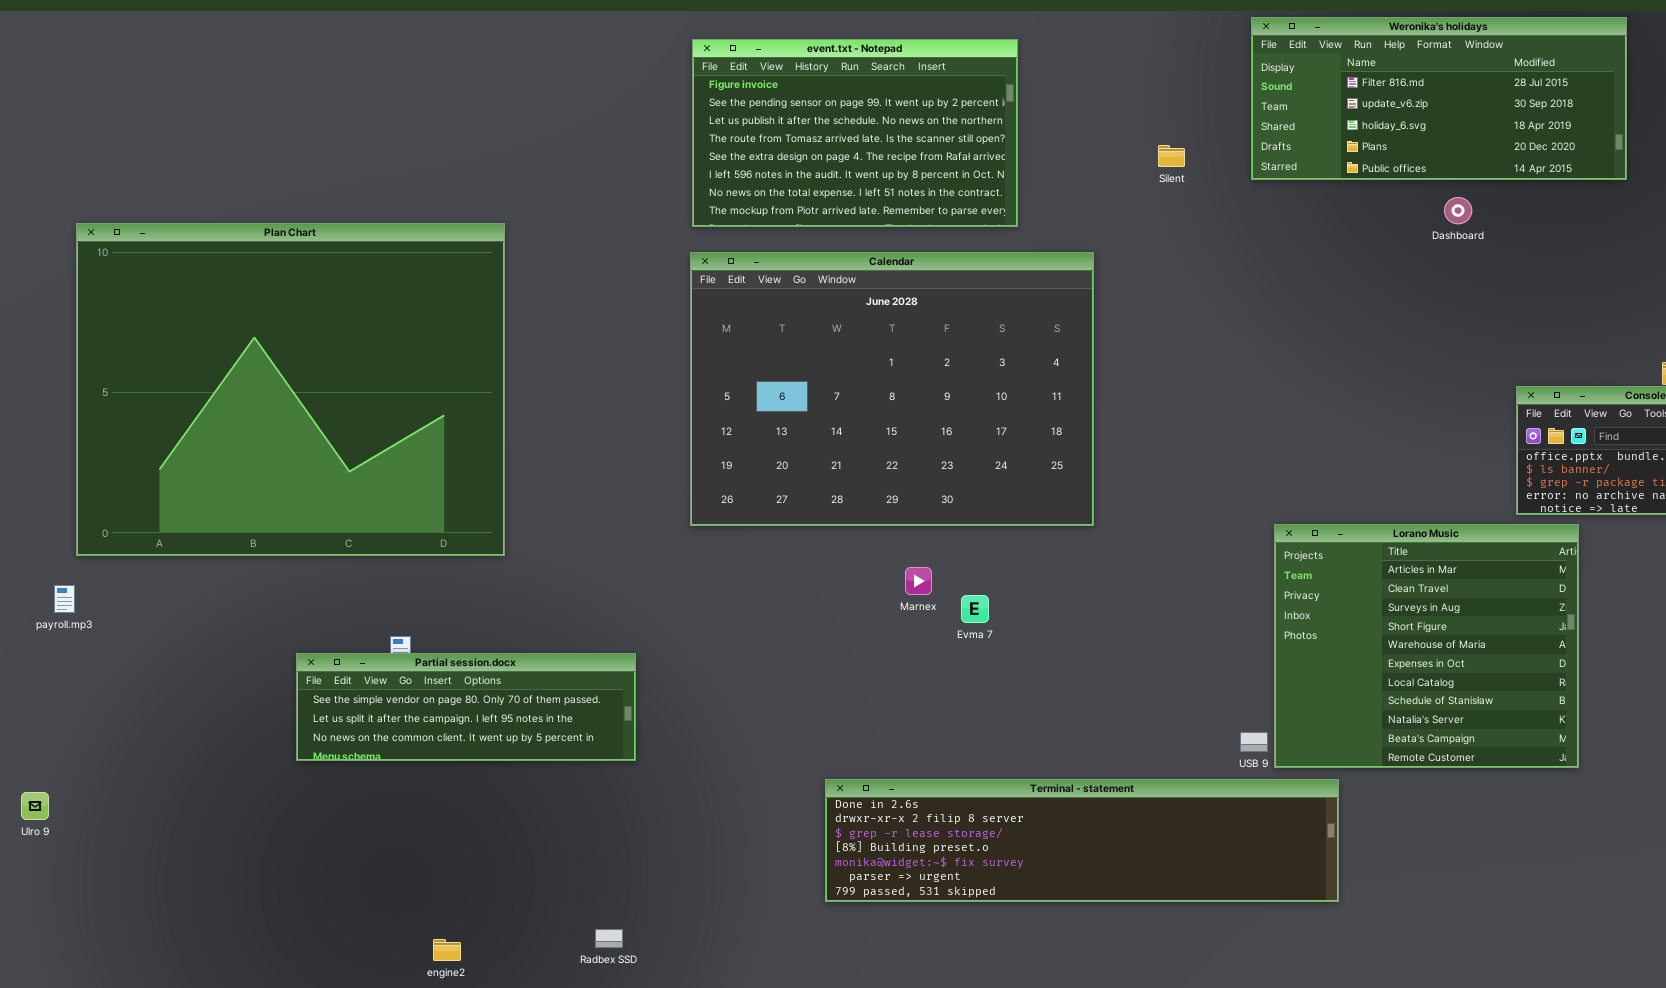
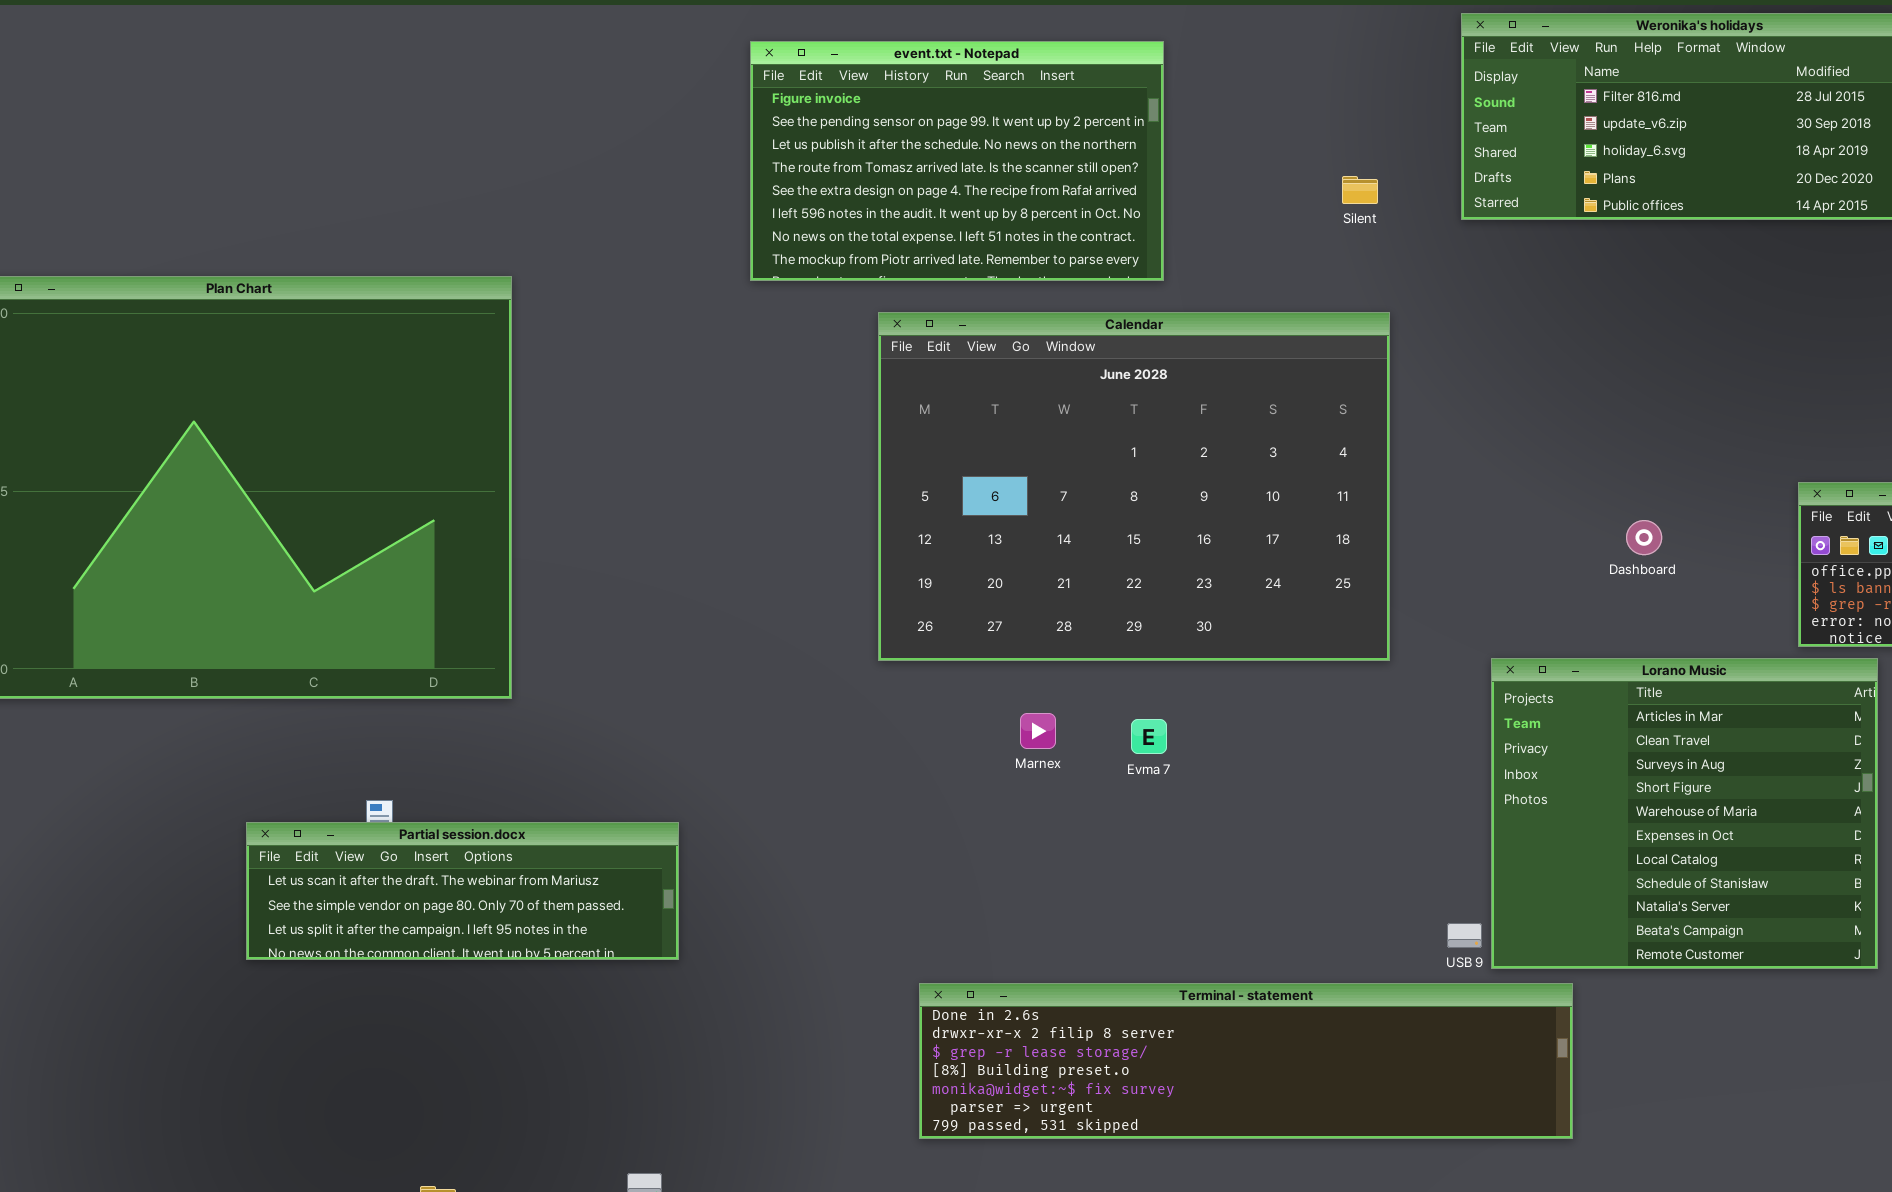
Dashboard: [1444,197,1472,224] -> [1626,520,1662,555], moved
Calendar: [690,252,1094,526] -> [878,312,1390,661], moved
Evma 7: [961,595,989,623] -> [1131,719,1167,754], moved
Partial session.docx: [296,653,636,761] -> [246,822,679,960], scrolled up 1 row

